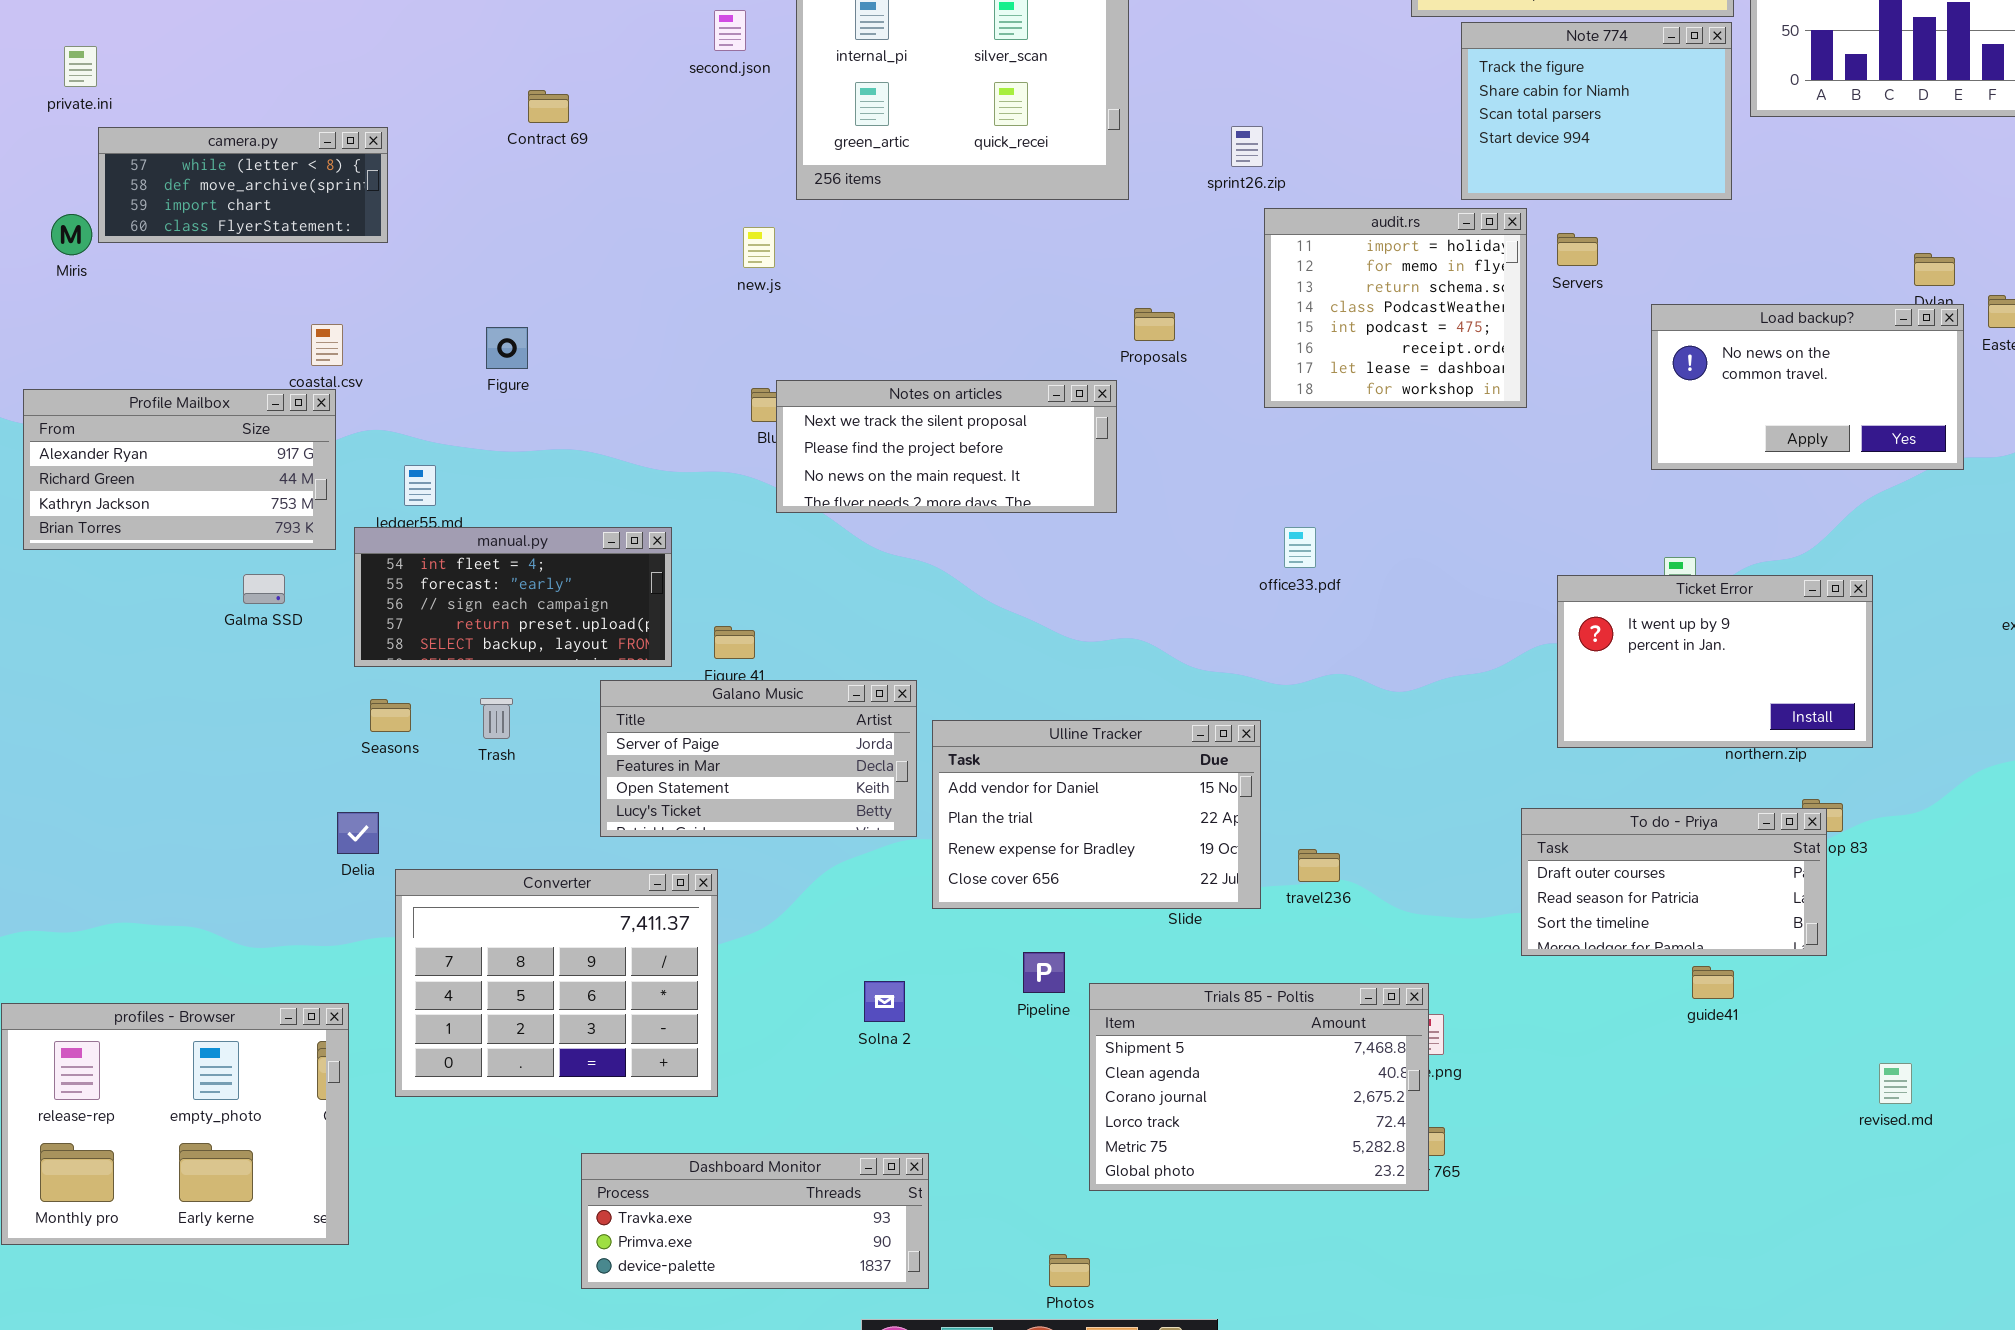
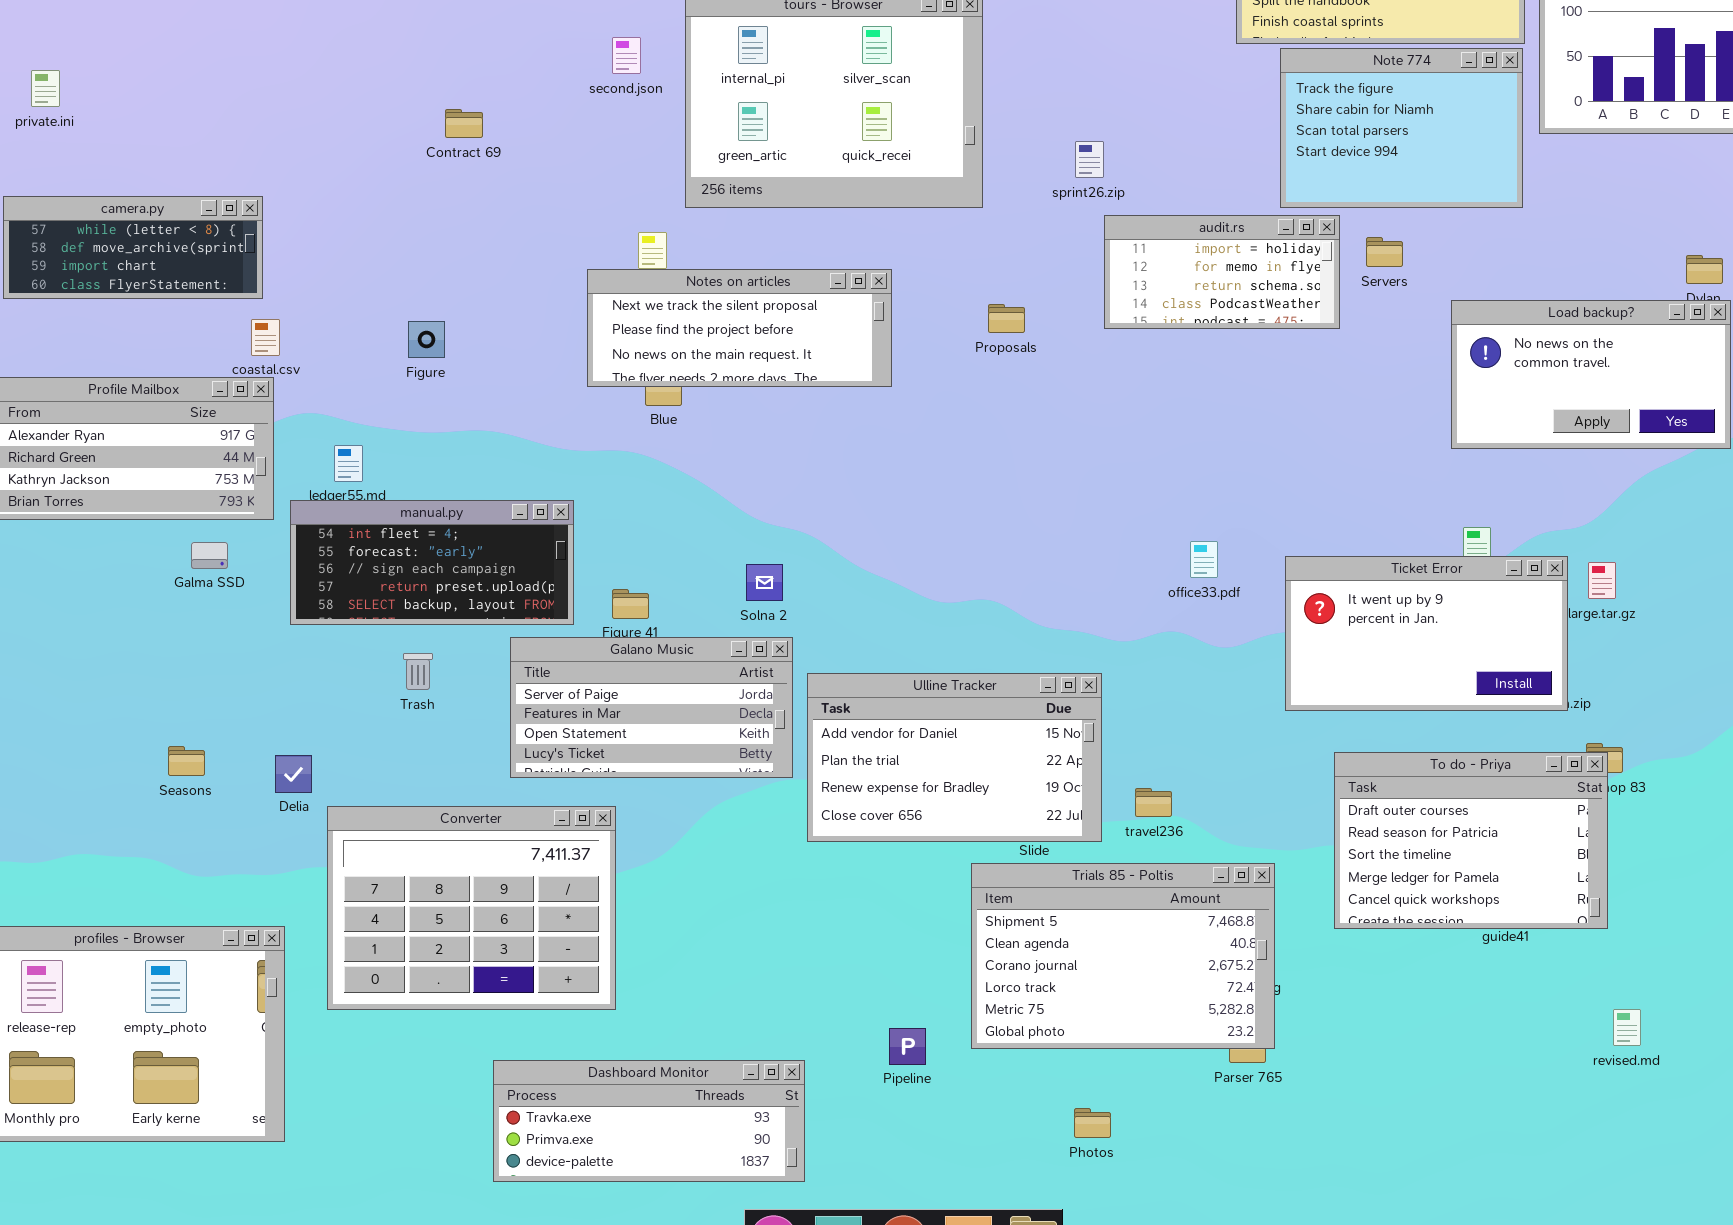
camera.py: [98,127,388,243] -> [3,196,263,299], moved
audit.rs: [1264,208,1527,408] -> [1104,215,1340,329], resized
Notes on articles: [776,380,1117,513] -> [587,269,892,387], moved
office33.pdf: [1284,527,1316,568] -> [1190,541,1218,578], moved
Ticket Error: [1557,575,1873,748] -> [1285,556,1568,711], moved
Seasons: [370,699,411,732] -> [168,746,205,776], moved
To do - Priya: [1521,808,1827,956] -> [1334,752,1608,929], resized
Pipeline: [1023,952,1065,993] -> [889,1028,926,1065], moved
Solna 2: [864,981,905,1022] -> [746,564,783,601], moved
Trials 85 - Poltis: [1089,983,1429,1191] -> [971,863,1275,1049], moved
revised.md: [1879,1063,1912,1104] -> [1613,1009,1641,1046], moved
Photos: [1049,1254,1090,1287] -> [1074,1108,1111,1138], moved

